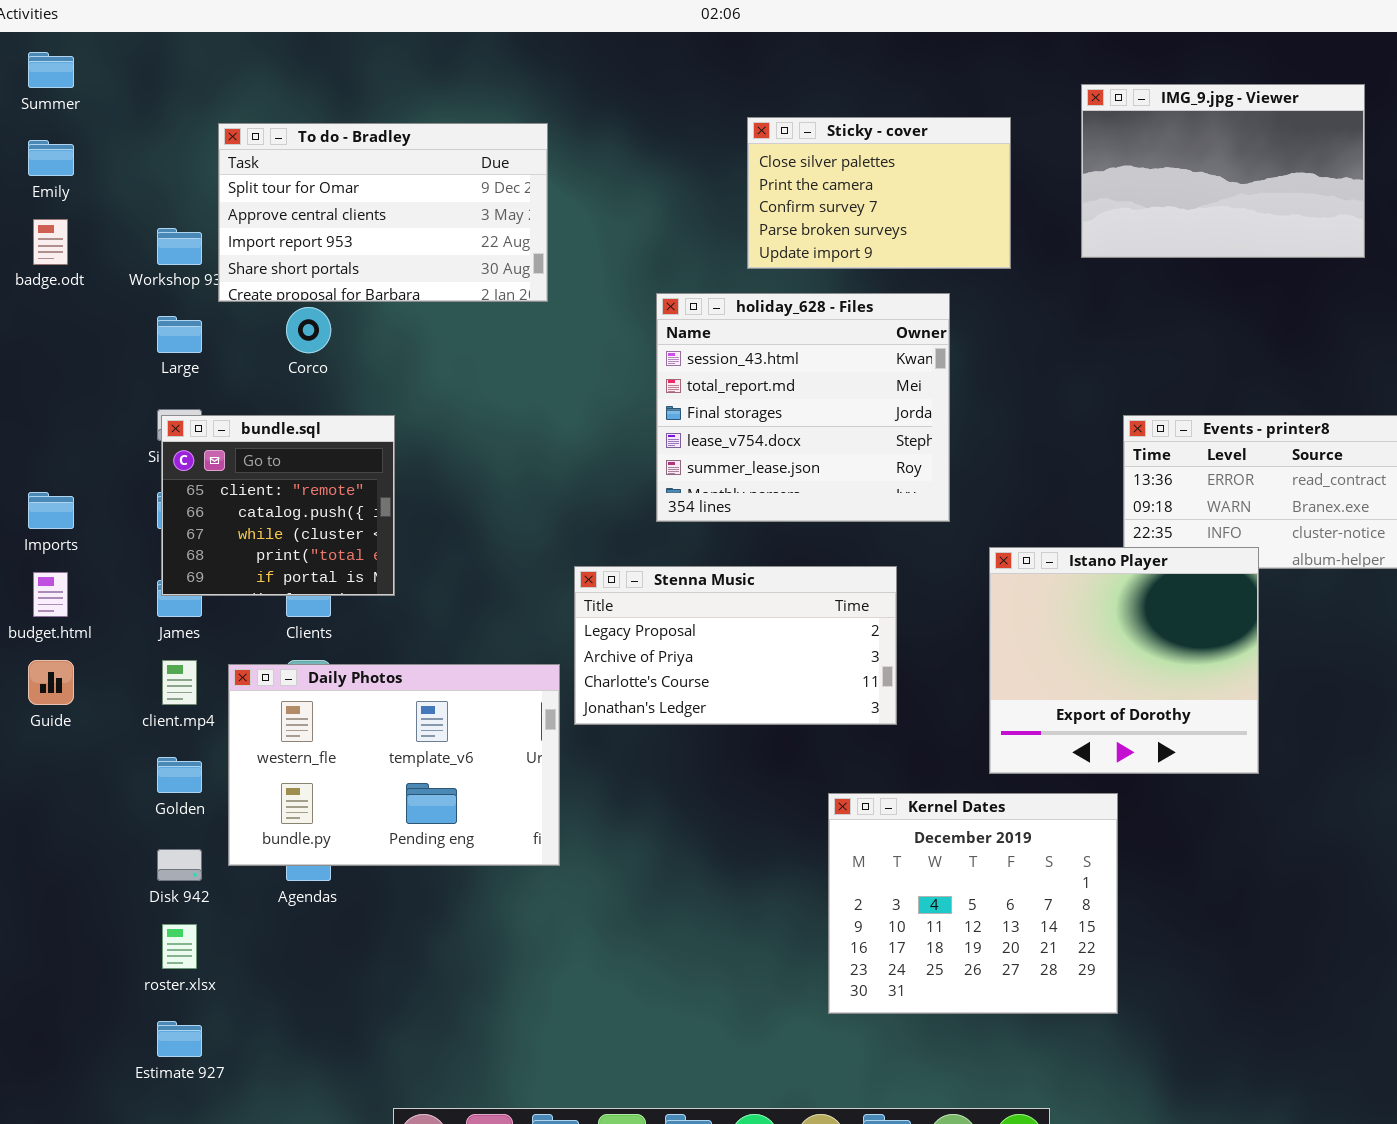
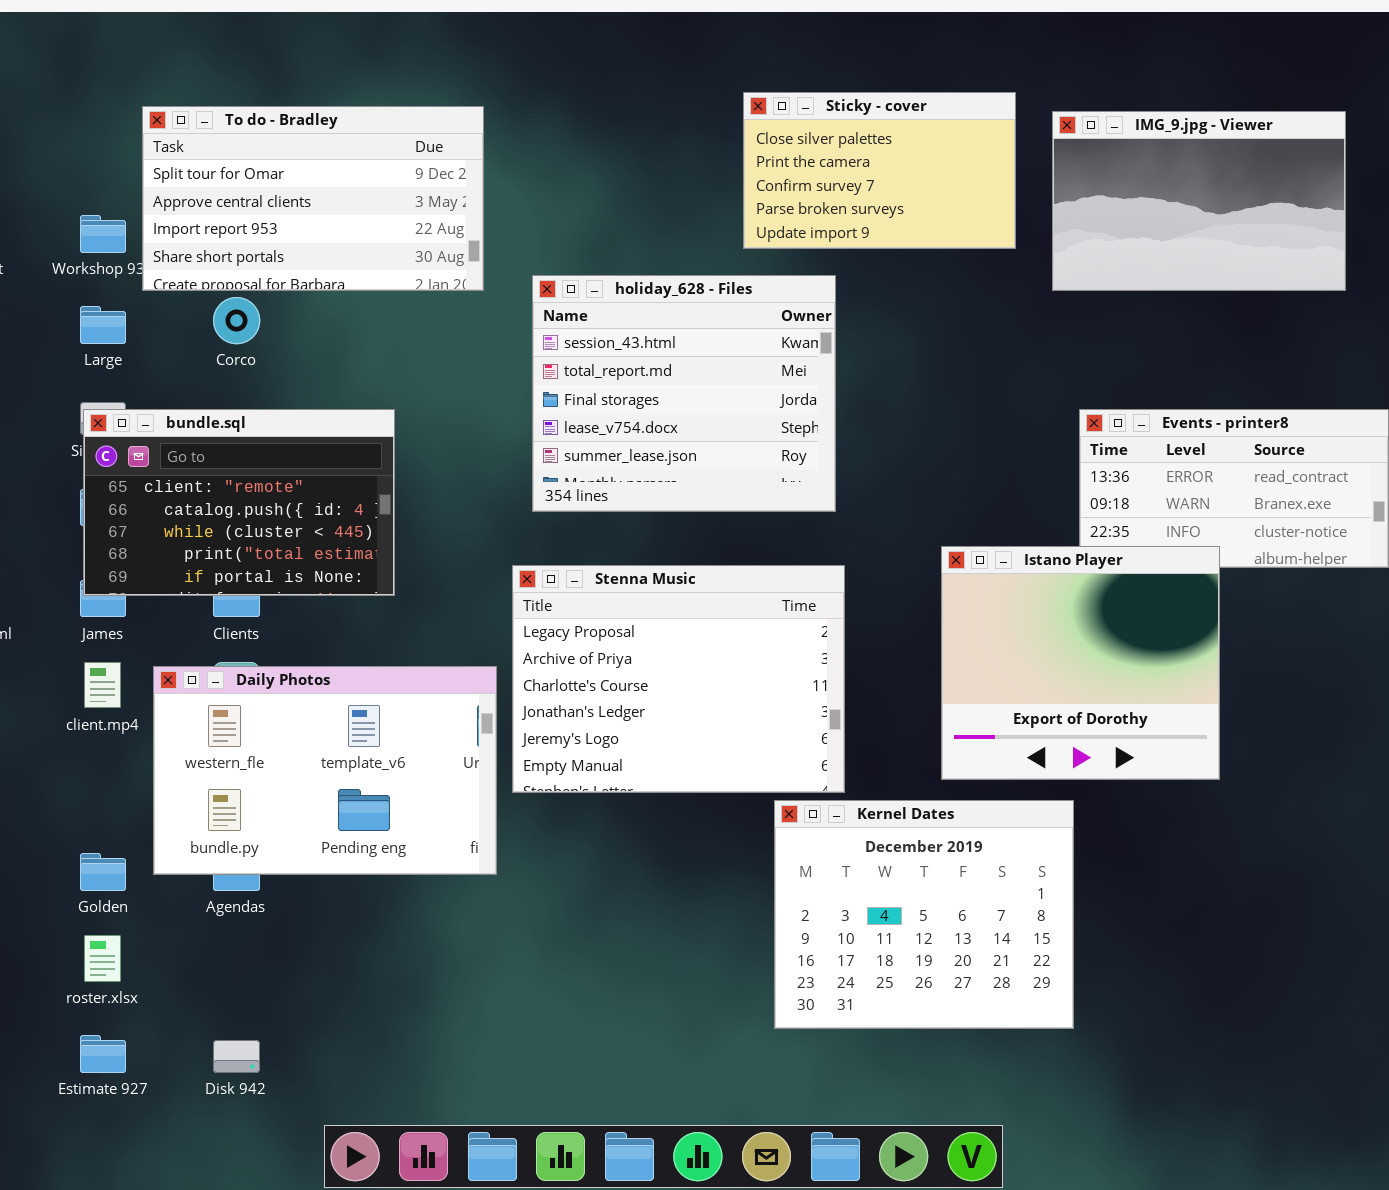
IMG_9.jpg - Viewer: [1081,84,1365,258] -> [1052,111,1346,291], moved
Sticky - cover: [747,117,1011,269] -> [743,92,1016,249], moved
holiday_628 - Files: [656,293,950,522] -> [532,275,836,512], moved
bundle.sql: [161,415,395,596] -> [83,409,395,596], resized
Stenna Music: [574,566,897,725] -> [512,565,845,793], resized
Golden: [157,757,202,793] -> [80,853,126,891], moved
Disk 942: [157,849,202,881] -> [213,1040,260,1073], moved

